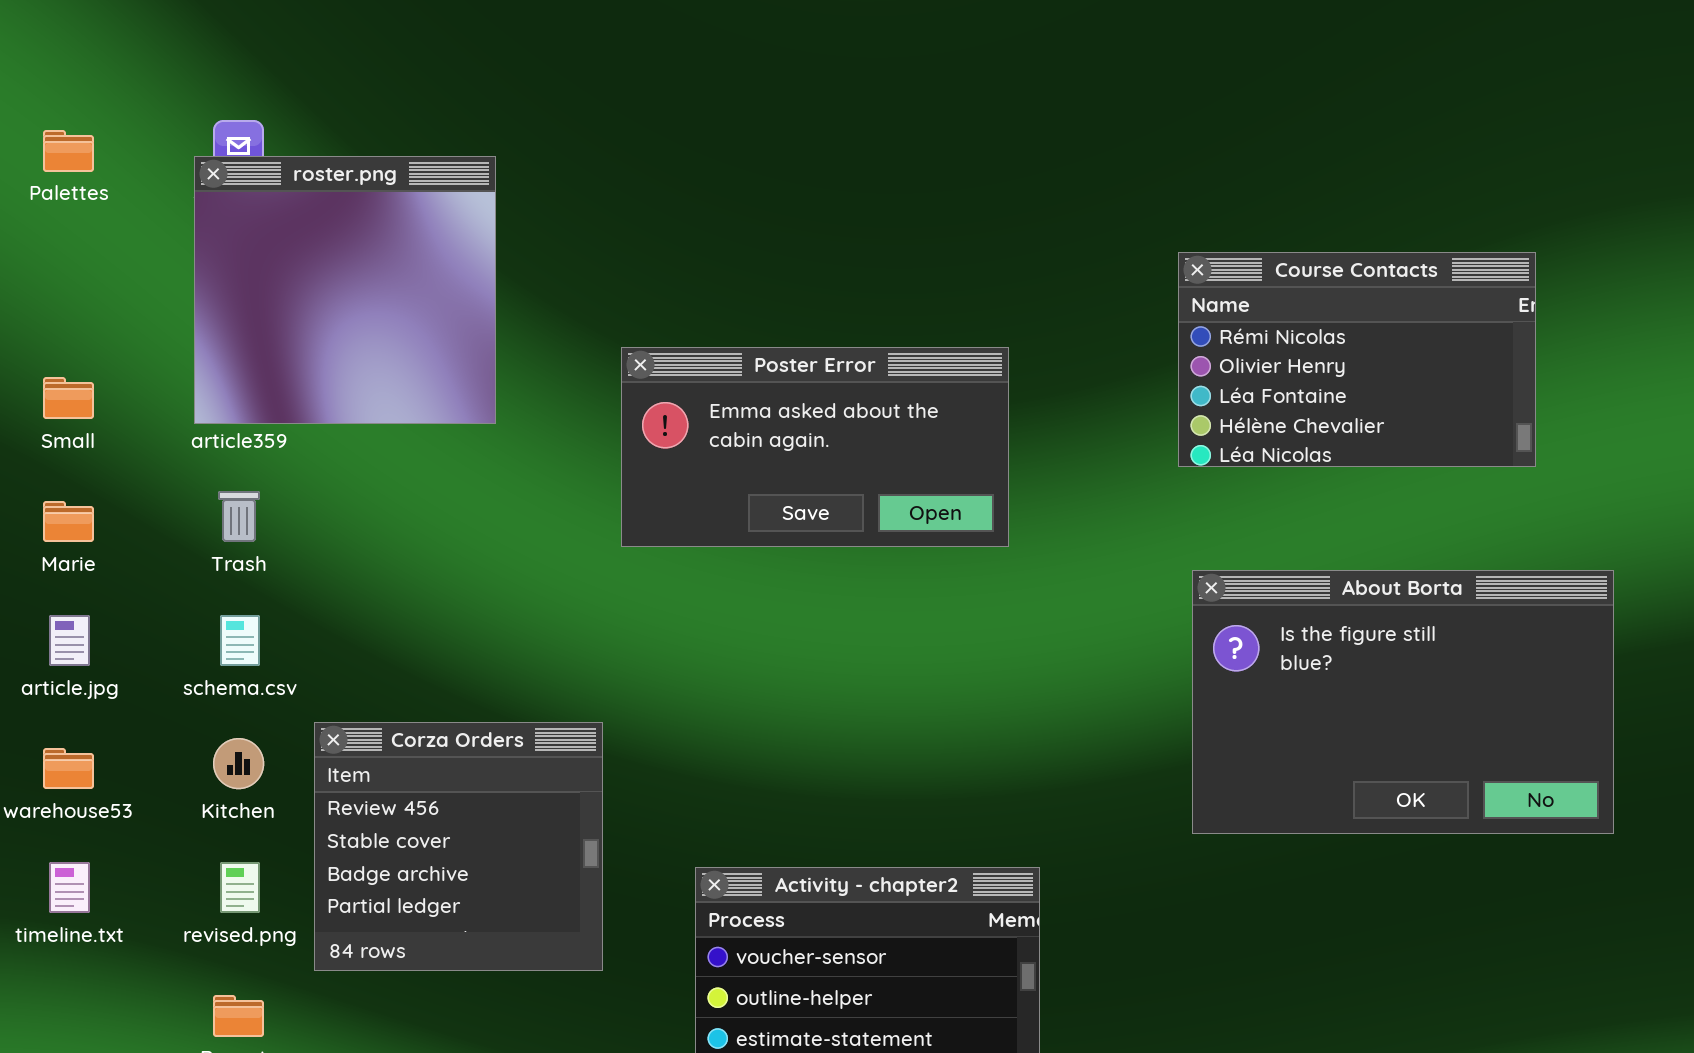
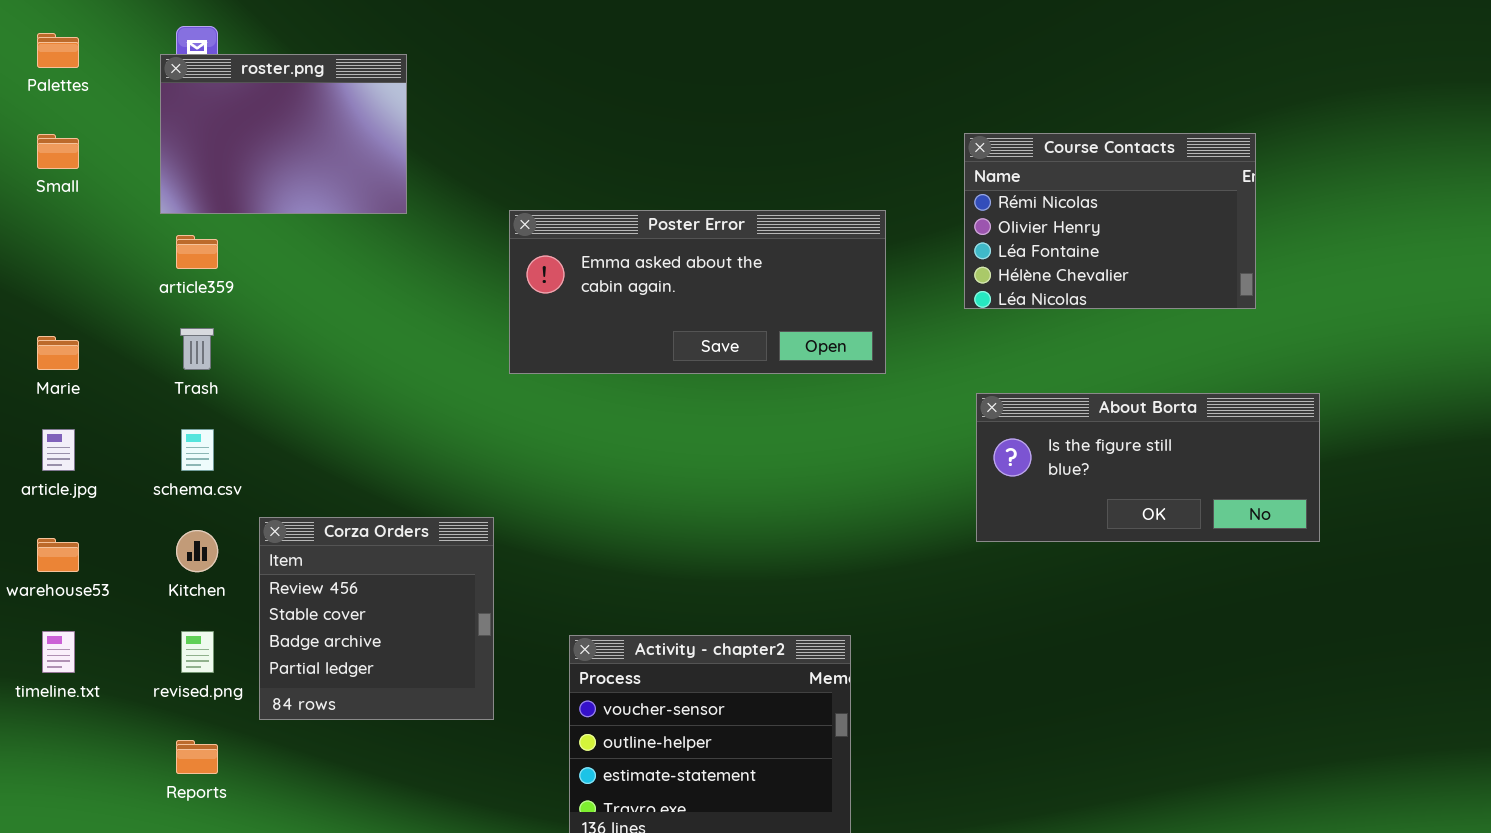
roster.png: [194,156,496,424] -> [160,54,407,214], resized
Poster Error: [621,347,1009,547] -> [509,210,886,374], resized
Small: [43,377,94,419] -> [37,134,79,169], moved
About Borta: [1192,570,1614,834] -> [976,393,1320,542], resized

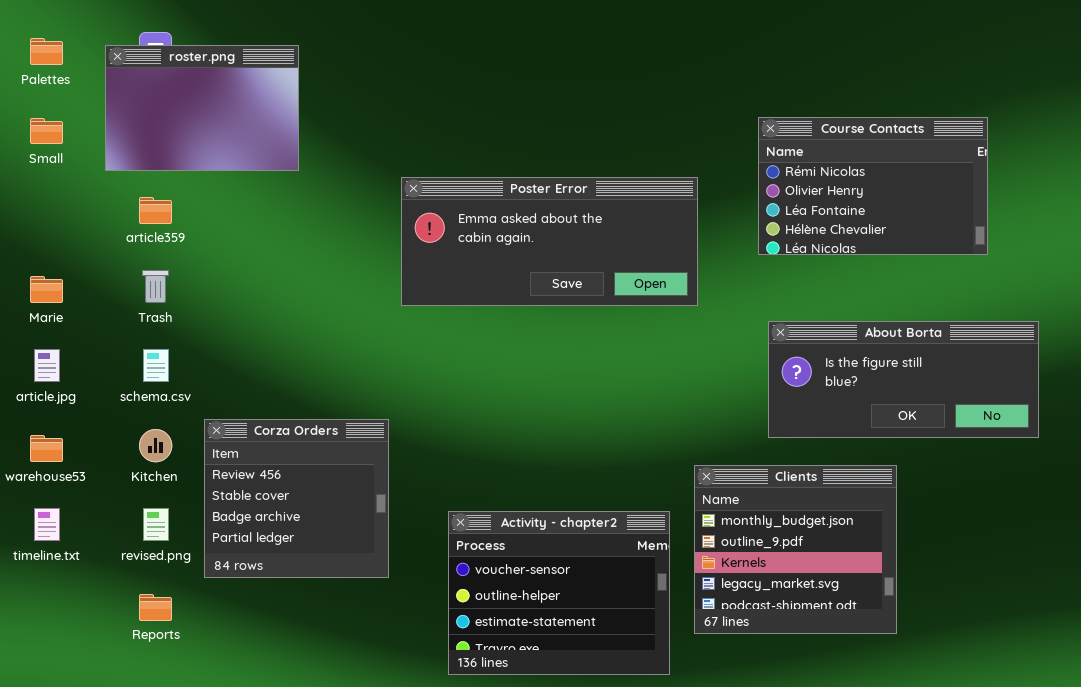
roster.png: [160,54,407,214] -> [105,45,299,171], moved
Clients: none -> [694,465,897,634], opened

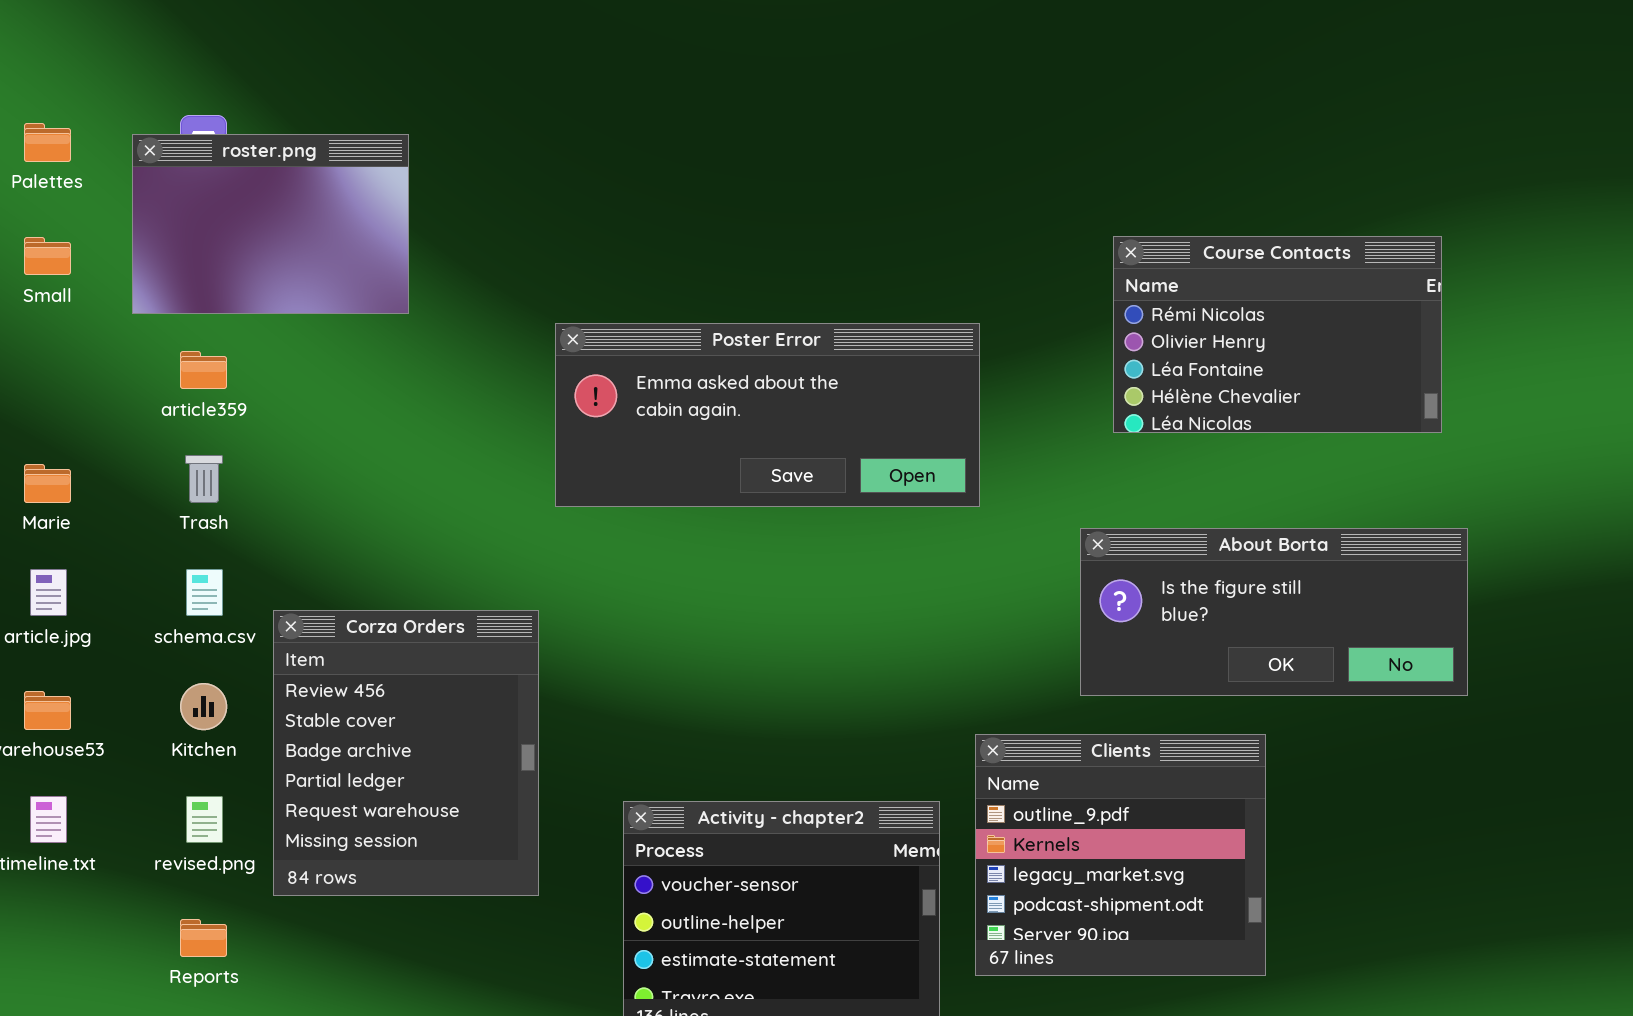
Course Contacts: [758,117,988,255] -> [1113,236,1442,433], moved
Corza Orders: [204,419,389,578] -> [273,610,539,896], resized
Clients: [694,465,897,634] -> [975,734,1266,976], scrolled down 1 row

